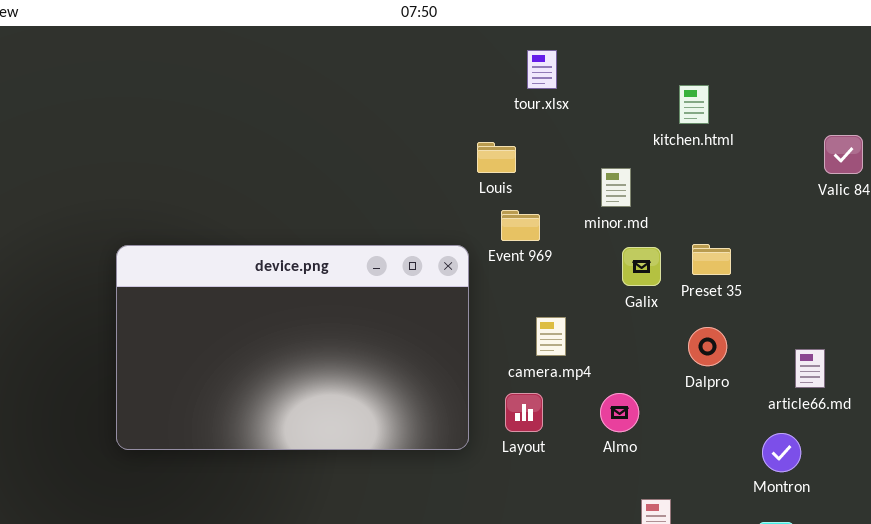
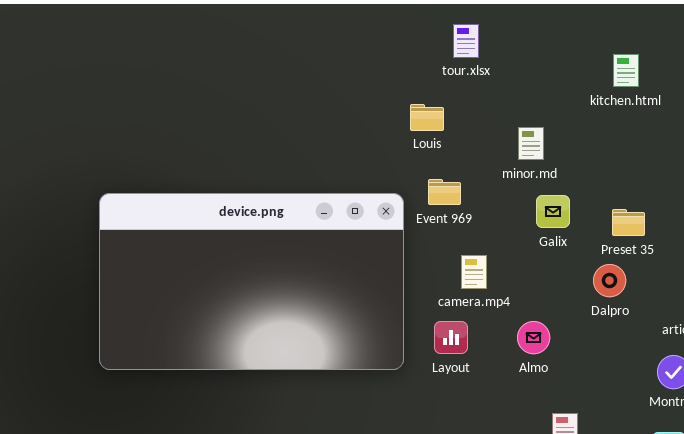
kitchen.html: [679,85,709,124] -> [613,54,639,87], moved
Event 969: [501,210,540,241] -> [428,179,461,205], moved
Preset 35: [692,244,731,275] -> [612,209,645,236], moved

